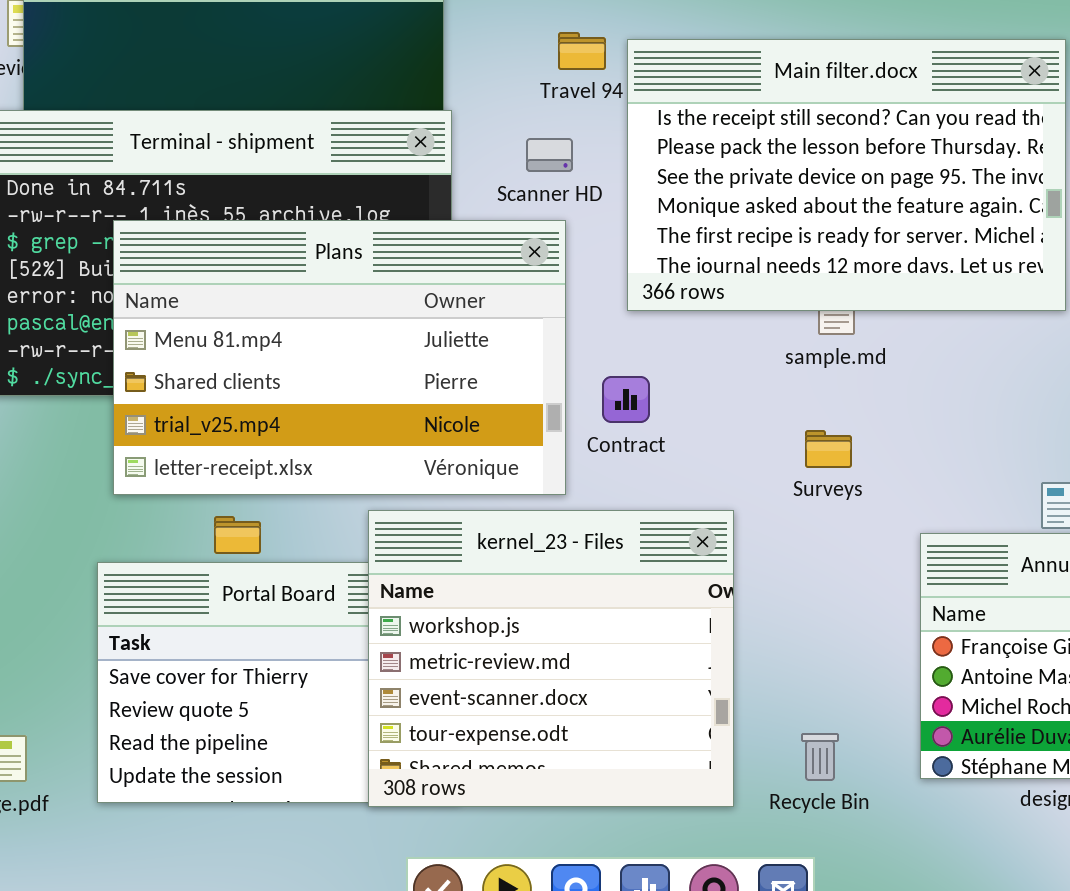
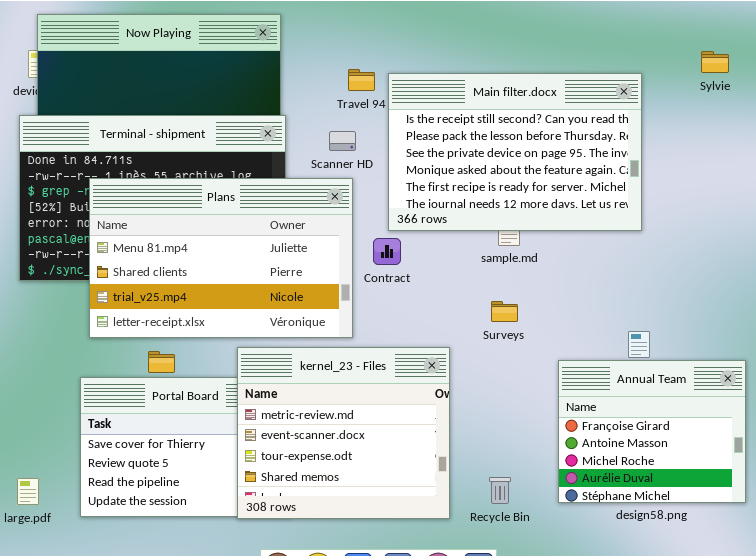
Contract: [602,376,650,423] -> [373,238,401,265], moved
kernel_23 - Files: [368,510,734,807] -> [237,347,450,519], scrolled down 1 row

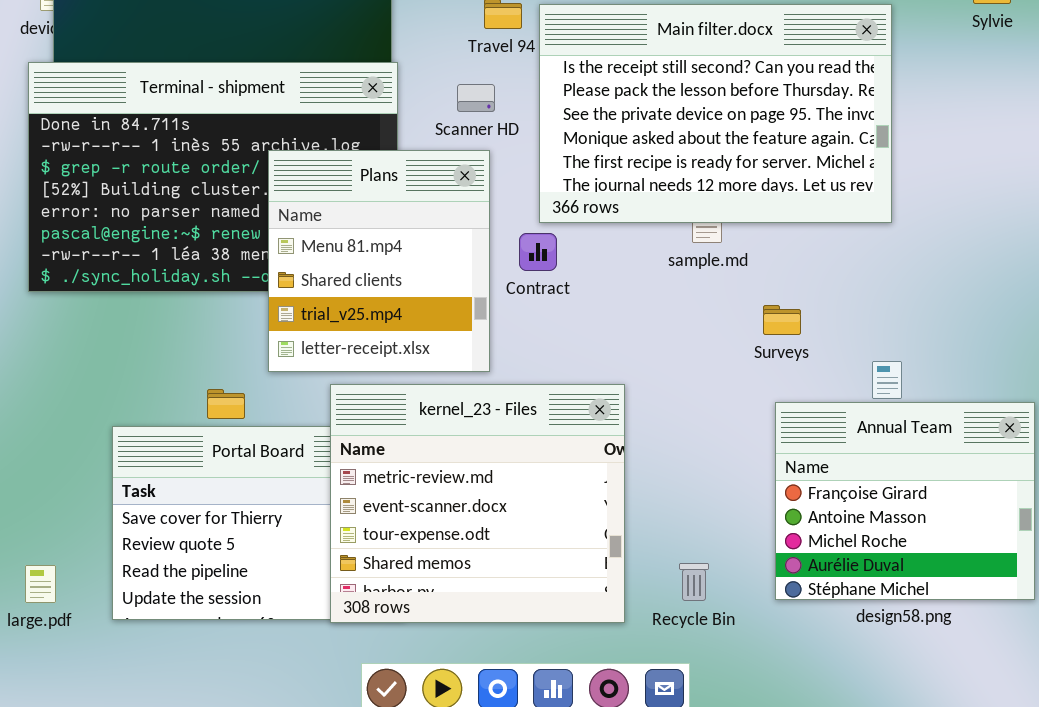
Plans: [89,178,353,338] -> [268,150,490,372], resized
Surveys: [491,301,518,322] -> [763,305,801,335], moved

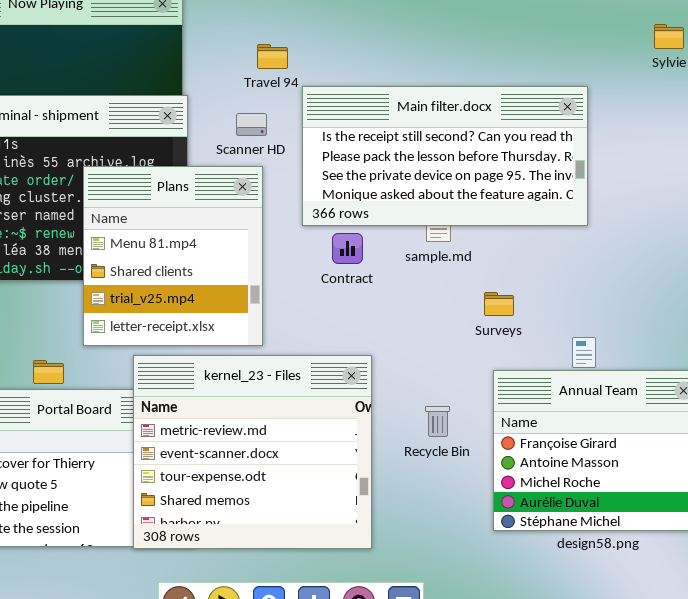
Main filter.docx: [539,4,892,223] -> [302,86,588,226], resized
Contract: [519,233,557,271] -> [332,233,363,264], moved
Recycle Bin: [679,563,709,601] -> [425,406,450,437], moved

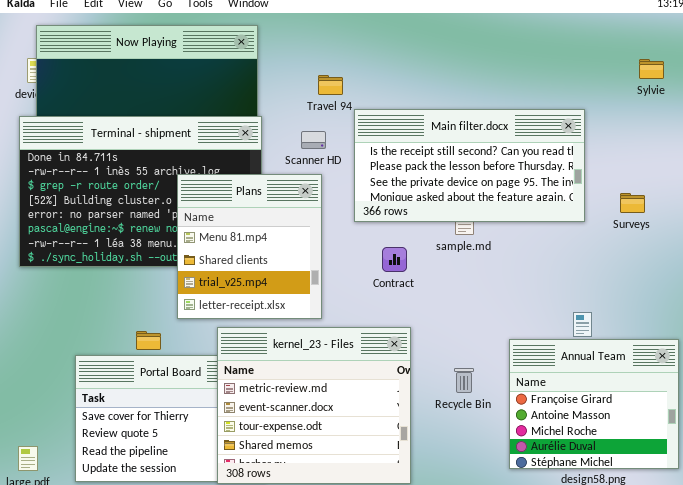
Contract: [332,233,363,264] -> [382,247,407,272], moved
Surveys: [484,292,514,316] -> [620,193,645,213], moved

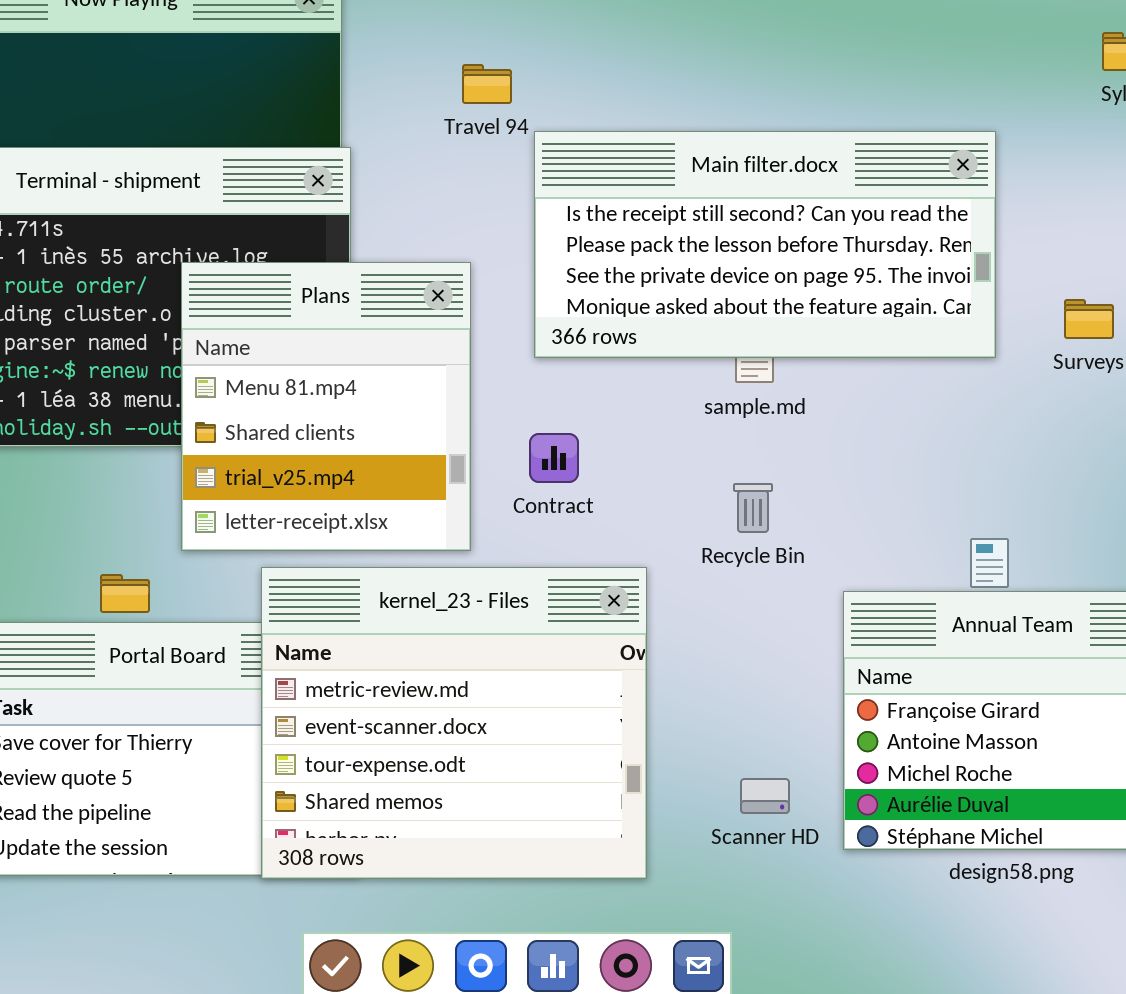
Scanner HD: [301,131,326,149] -> [740,778,790,814], moved
Contract: [382,247,407,272] -> [529,433,579,483], moved
Recycle Bin: [454,368,474,393] -> [733,483,773,533], moved

